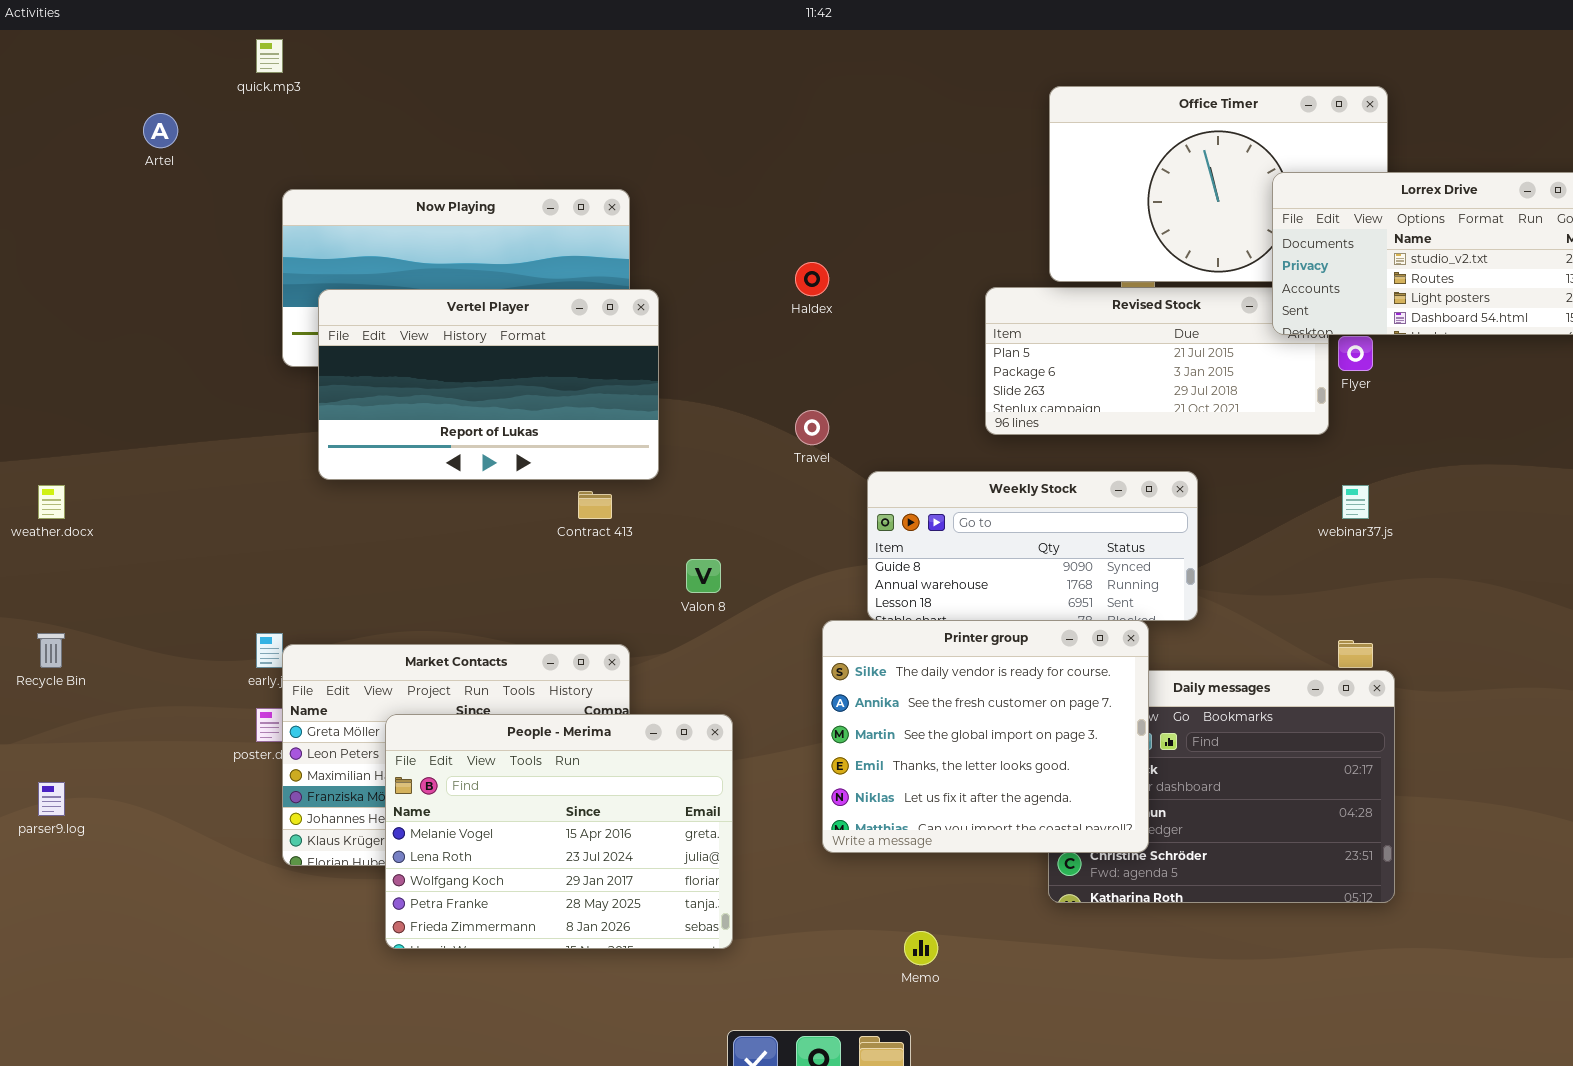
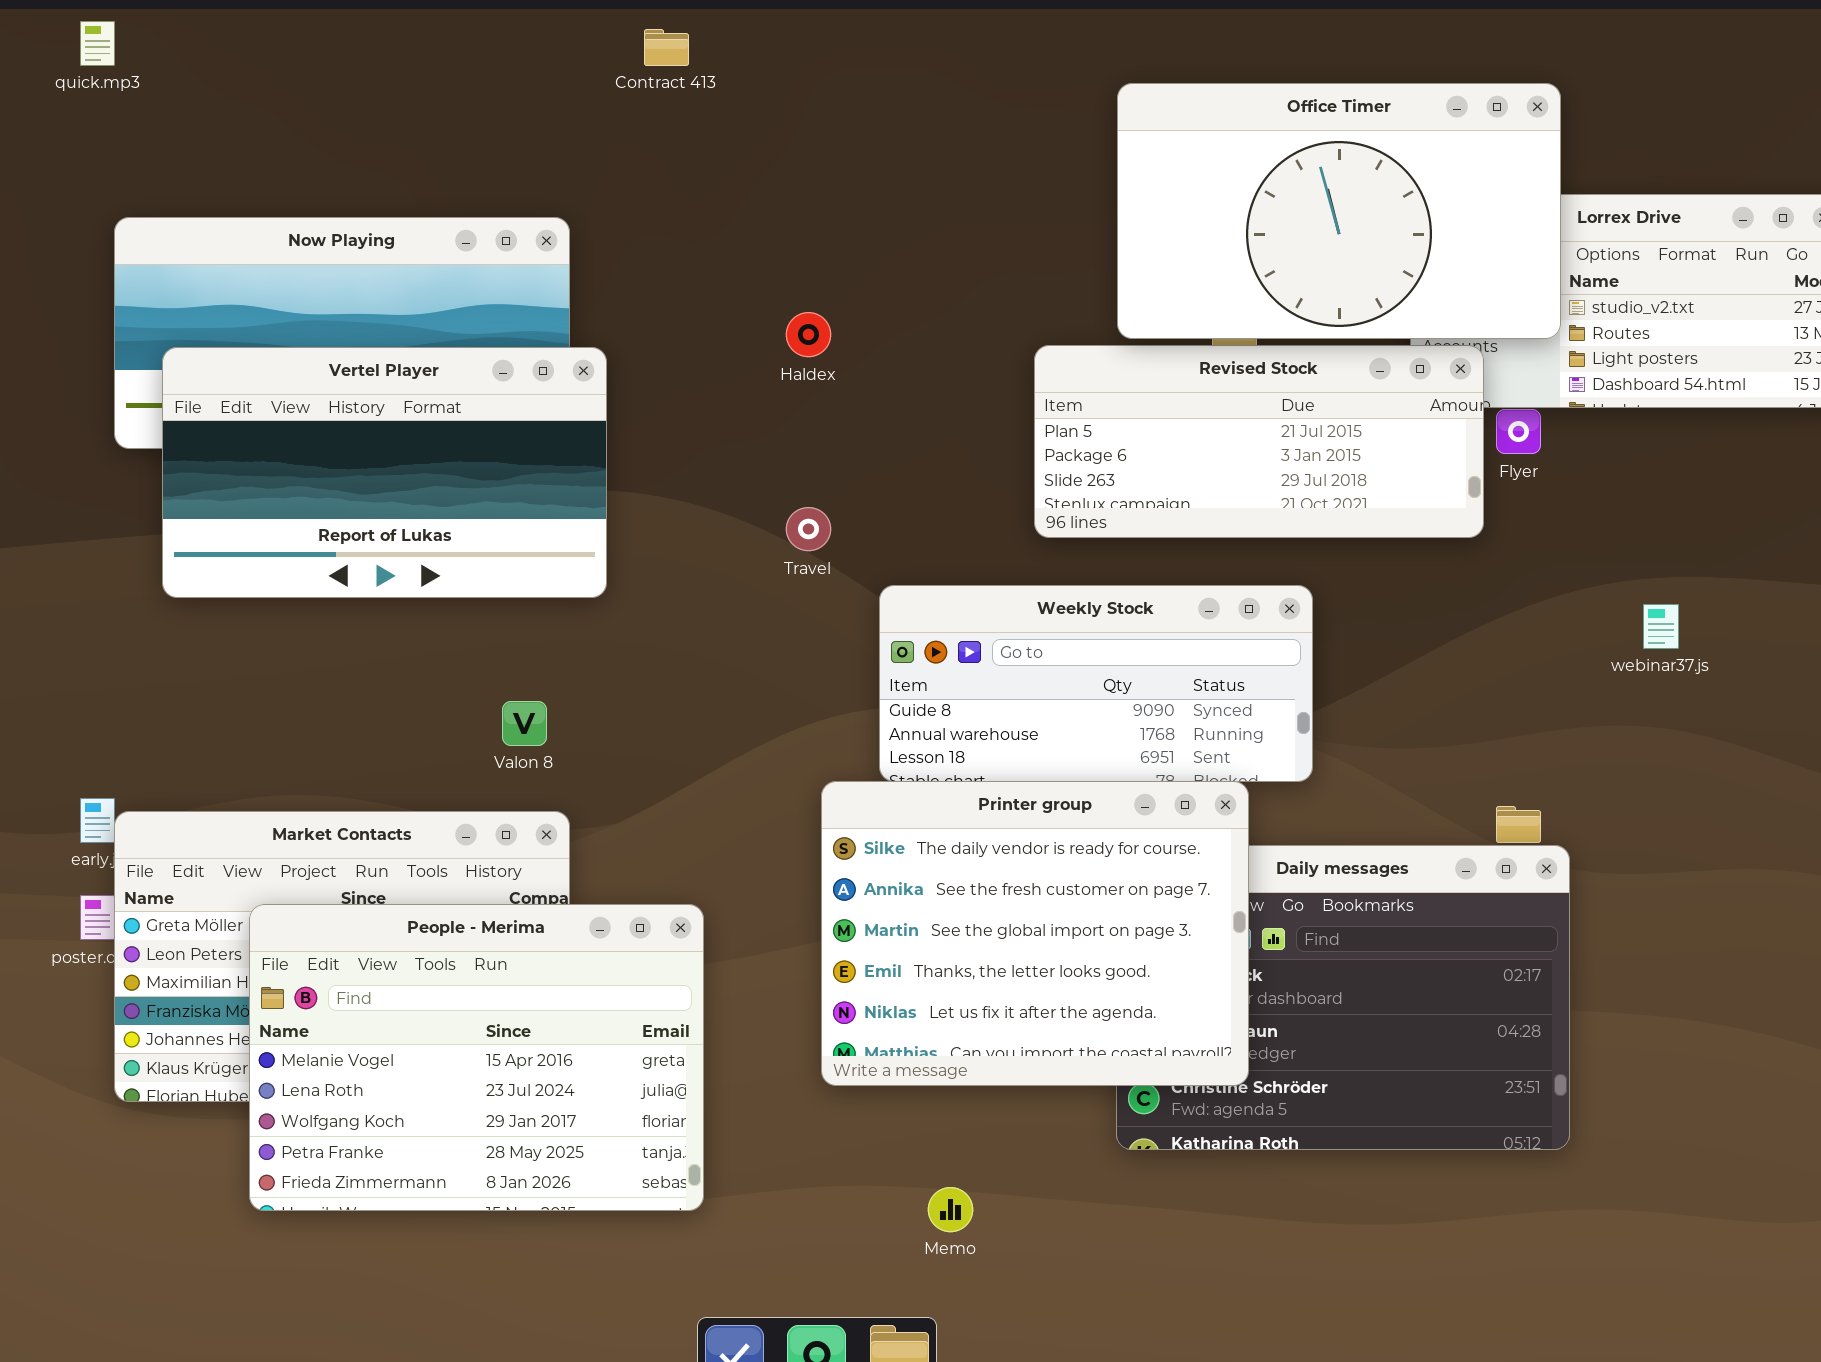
Office Timer: [1049,86,1388,282] -> [1117,83,1561,339], raised
Revised Stock: [985,287,1329,435] -> [1034,345,1484,538], raised
webinar37.js: [1342,485,1369,519] -> [1643,604,1679,649], moved
Contract 413: [578,491,612,519] -> [644,29,689,66], moved
Valon 8: [686,559,721,593] -> [502,701,547,746], moved

